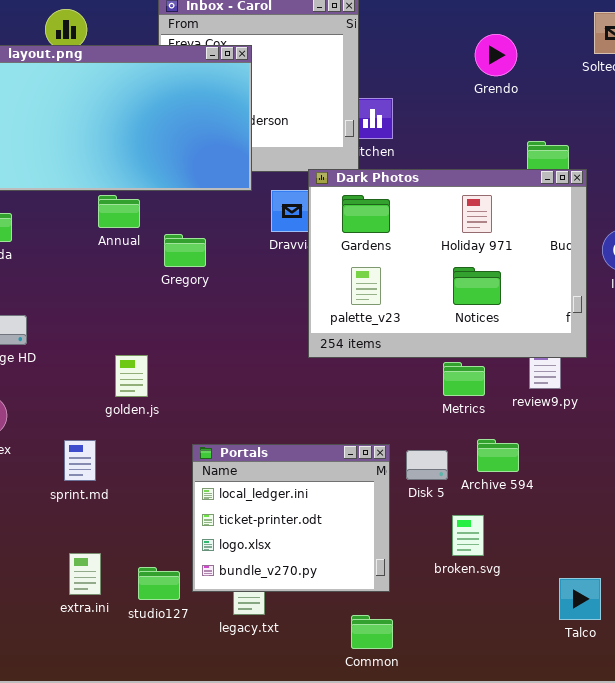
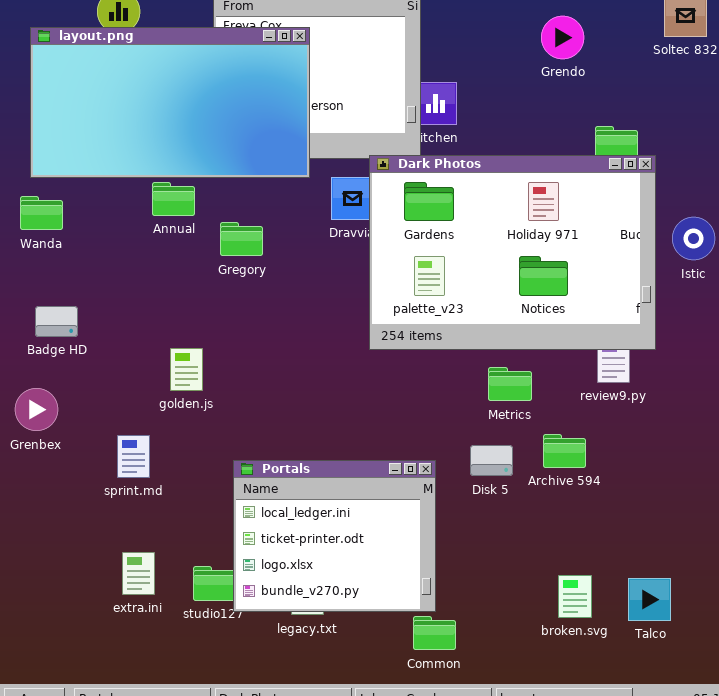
Metrics: [443,362,485,396] -> [488,367,532,401], moved
Portals: [192,444,390,592] -> [233,460,436,612], moved
broken.svg: [452,515,484,556] -> [558,575,592,618], moved

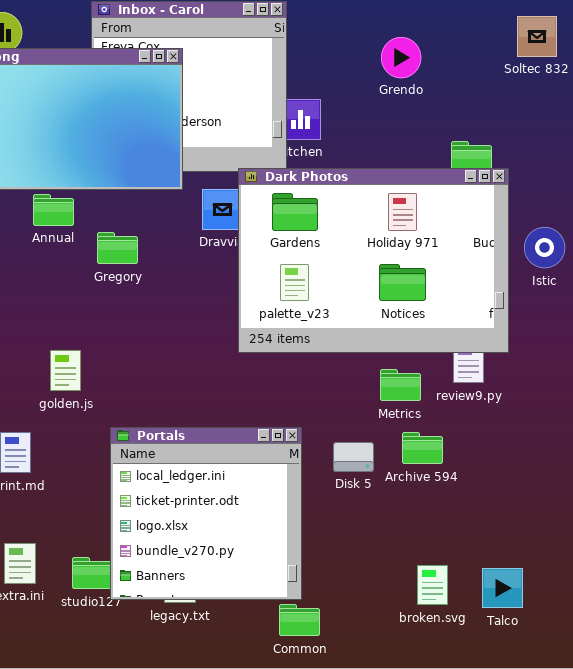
Grendo: [541,16,584,59] -> [381,37,421,78], moved
Metrics: [488,367,532,401] -> [380,369,421,401], moved
Portals: [233,460,436,612] -> [110,427,302,600], resized

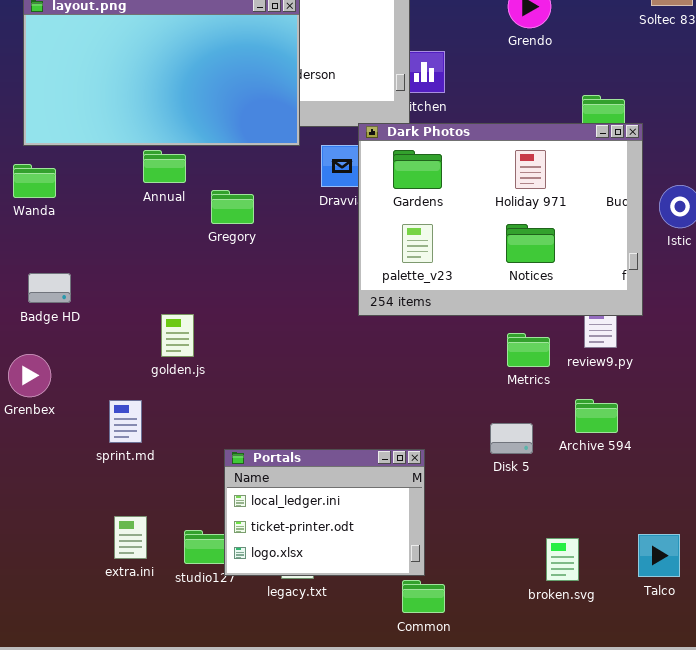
Portals: [110,427,302,600] -> [224,449,425,576], resized
Archive 594: [402,432,443,464] -> [575,399,618,433], moved
Disk 5: [333,442,374,472] -> [490,423,533,454], moved
Talco: [482,568,523,608] -> [638,534,680,577], moved

